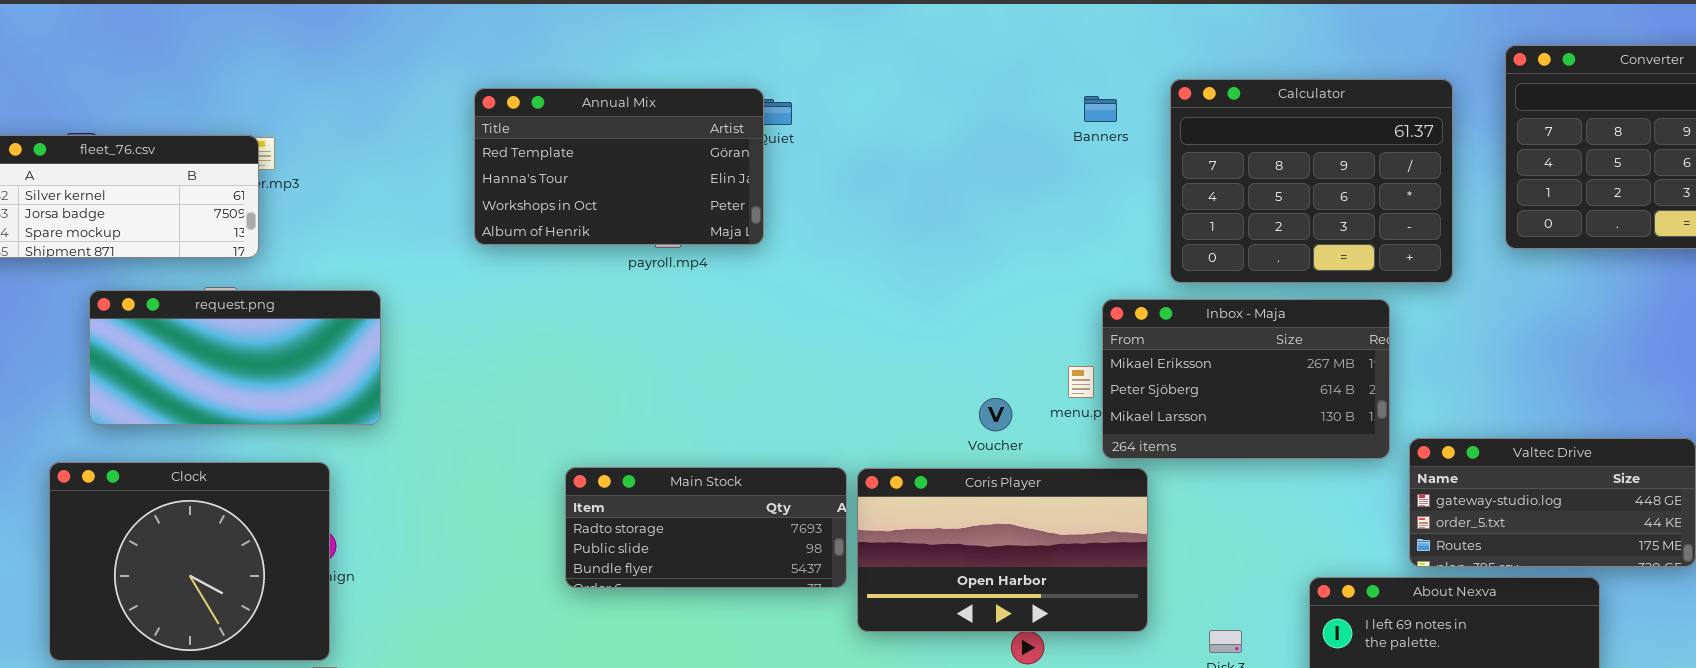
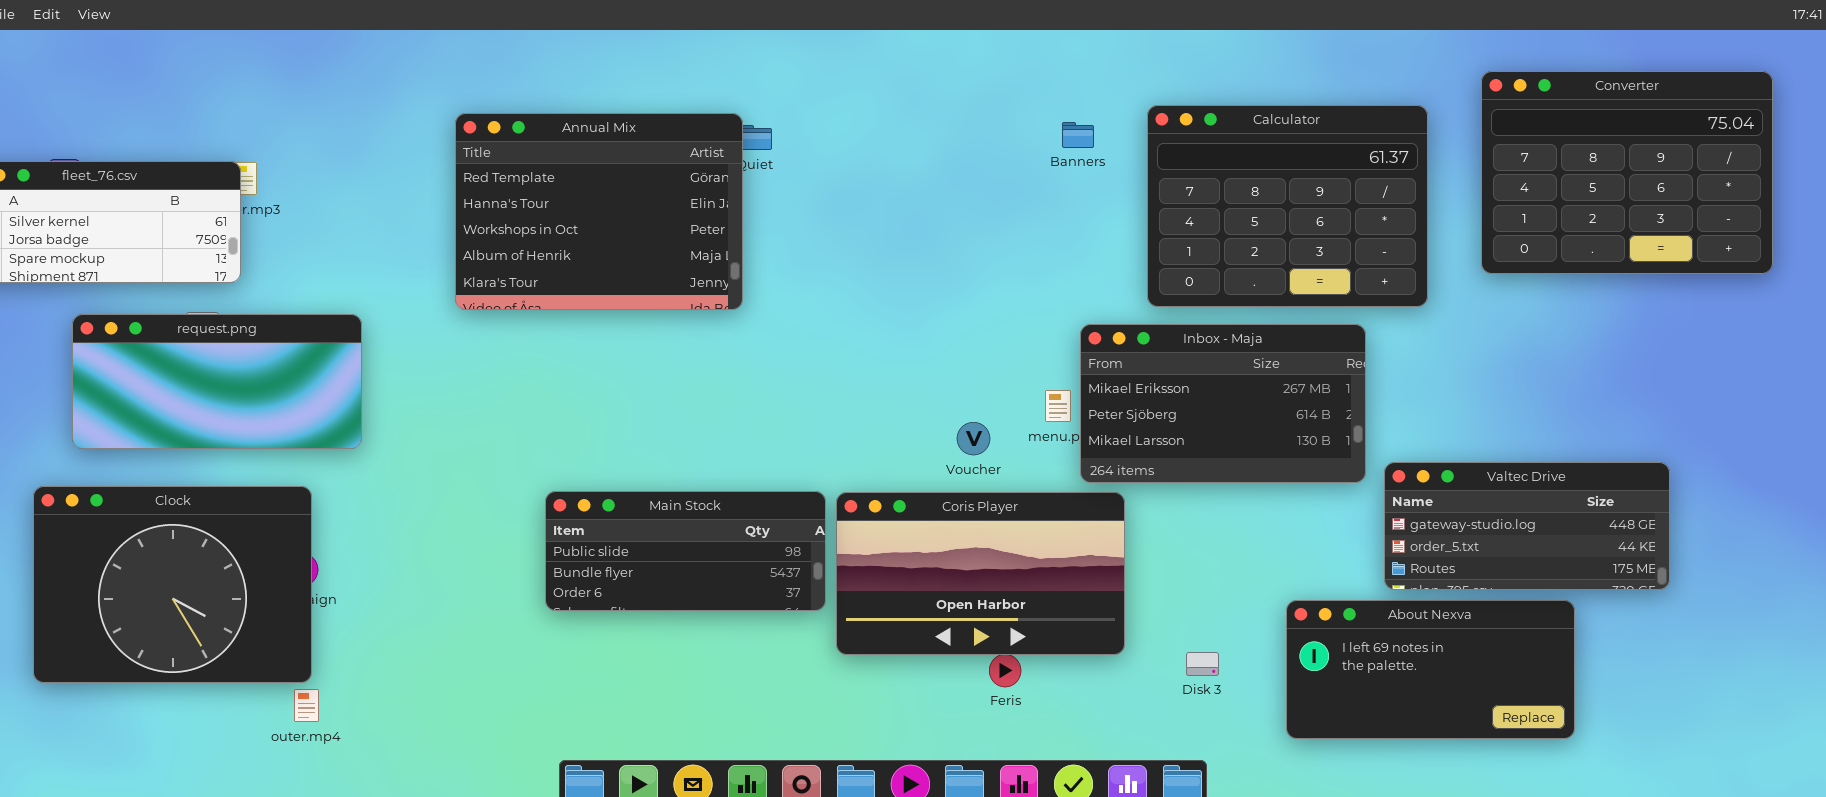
Annual Mix: [474,88,764,245] -> [455,113,743,310], resized
Main Stock: [565,467,847,588] -> [545,491,826,611], scrolled down 1 row

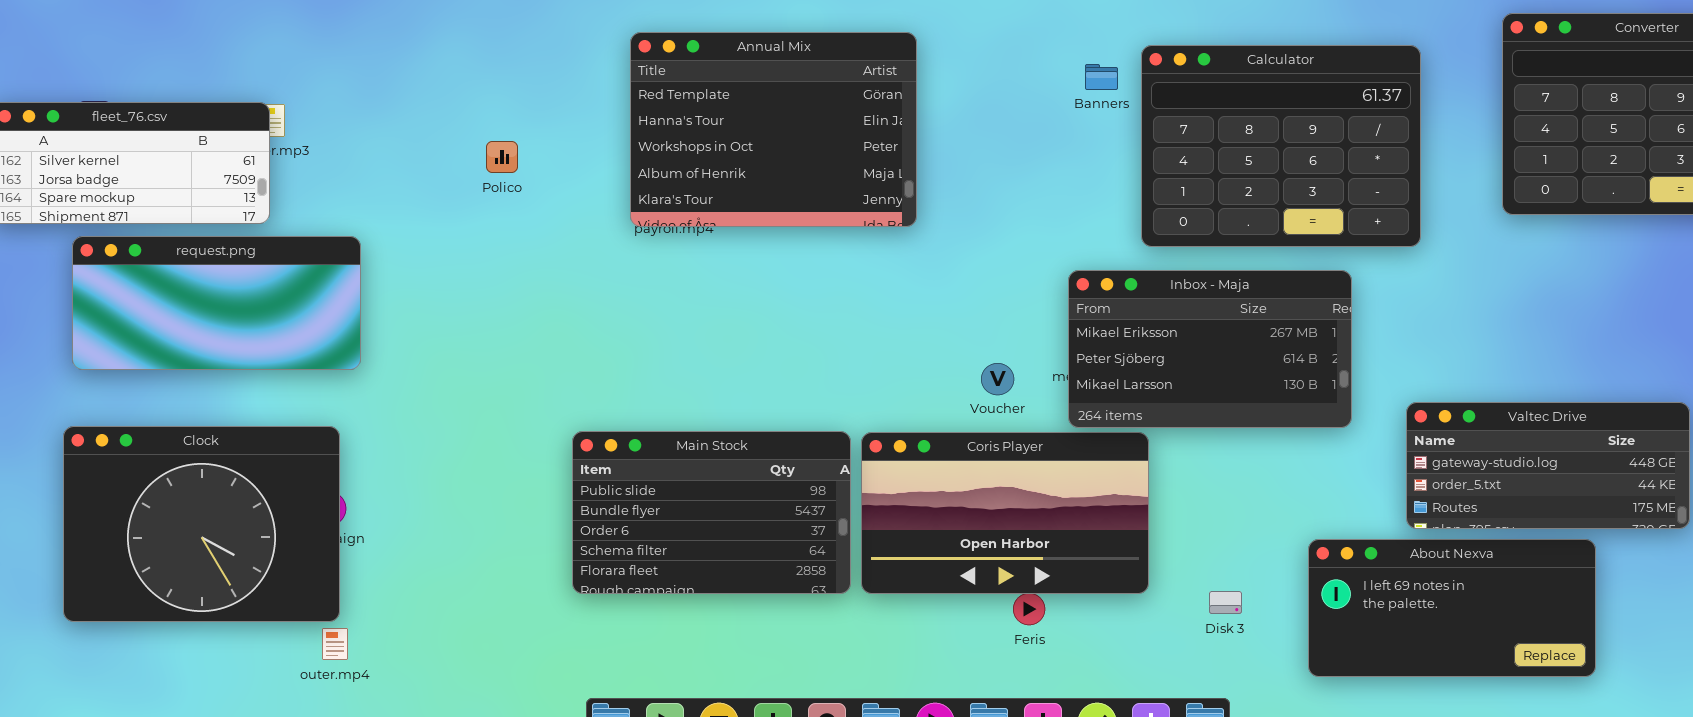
Calculator: [1147,105,1428,307] -> [1141,45,1421,247], moved
Annual Mix: [455,113,743,310] -> [630,32,917,227], moved
request.png: [72,314,362,449] -> [72,236,361,370], moved
Inbox - Maja: [1080,324,1366,483] -> [1068,270,1352,428], moved
Main Stock: [545,491,826,611] -> [572,431,851,594], resized

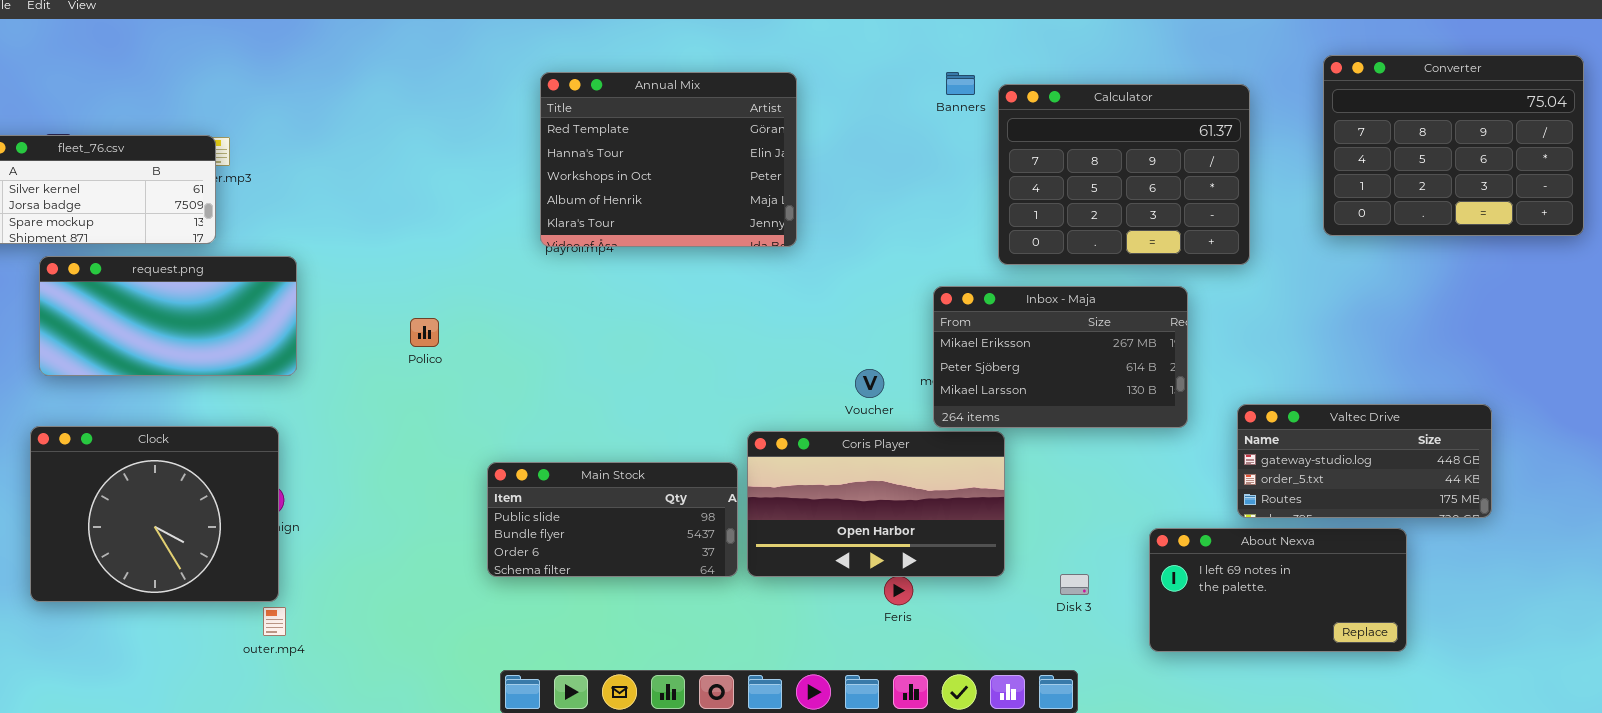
Banners: [1085,64,1118,90] -> [946,72,975,95], moved
Polico: [486,141,518,173] -> [410,318,439,347], moved
Main Stock: [572,431,851,594] -> [487,462,738,577], resized

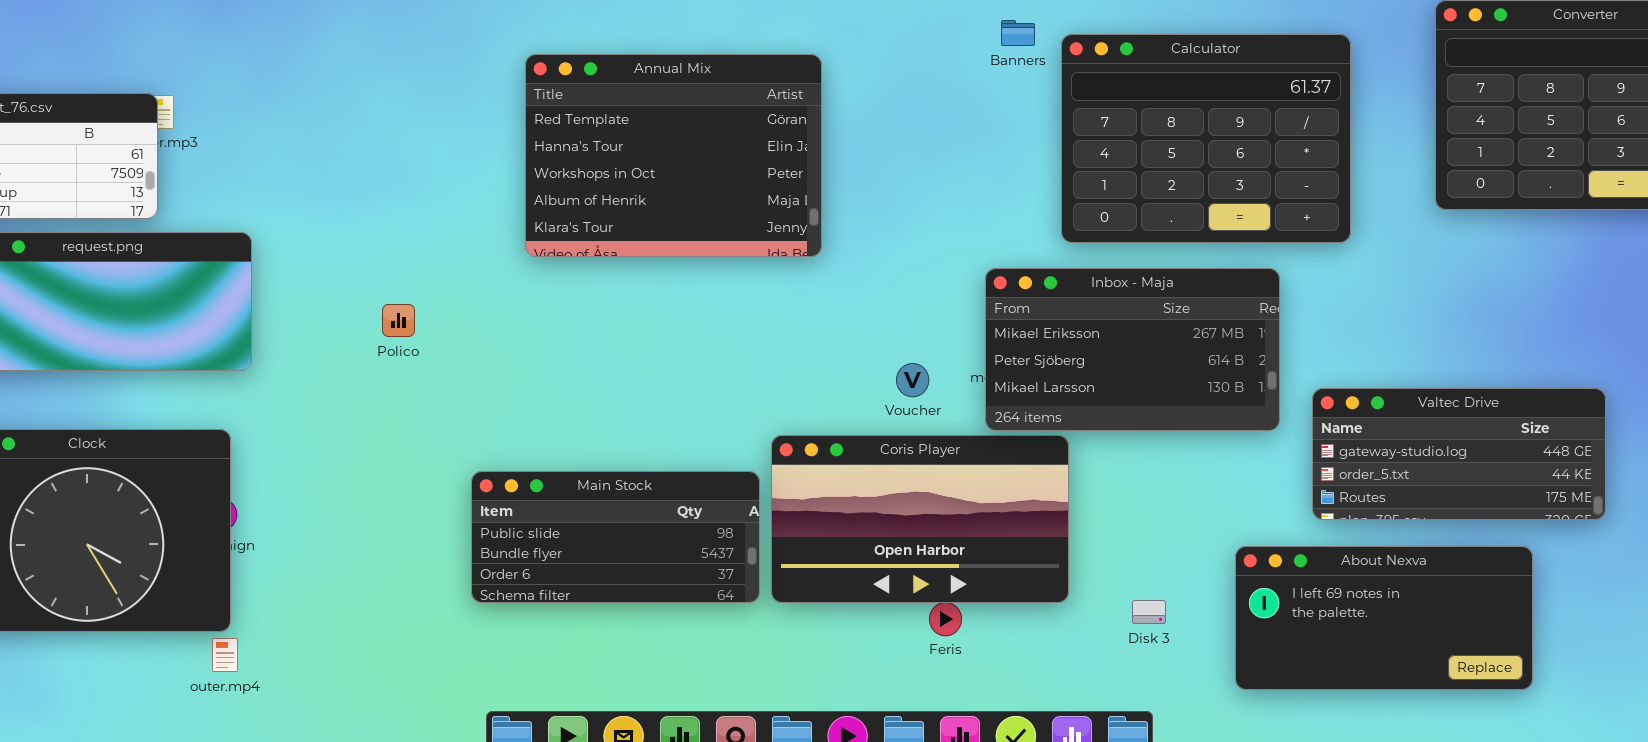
Annual Mix: [540,72,797,247] -> [525,54,822,257], moved
Valtec Drive: [1237,404,1492,518] -> [1312,388,1606,520], moved

